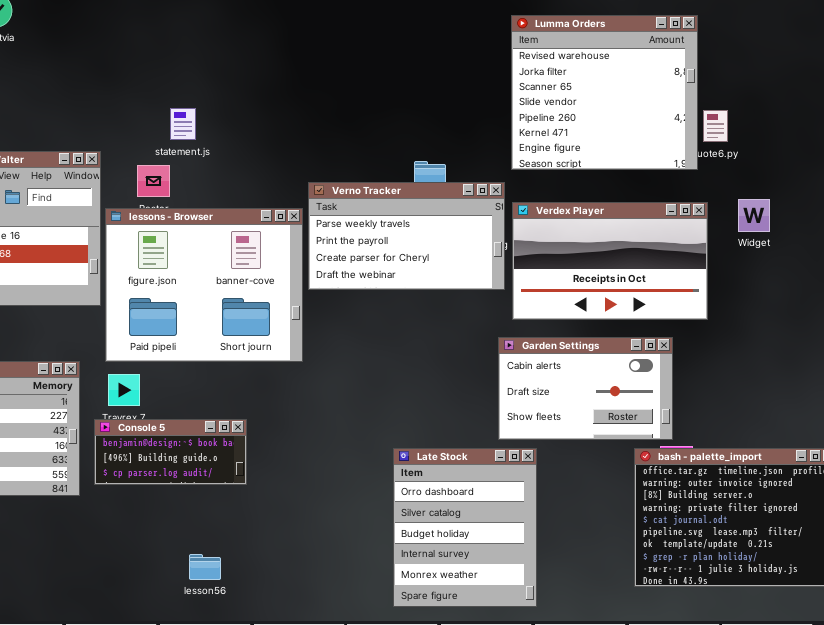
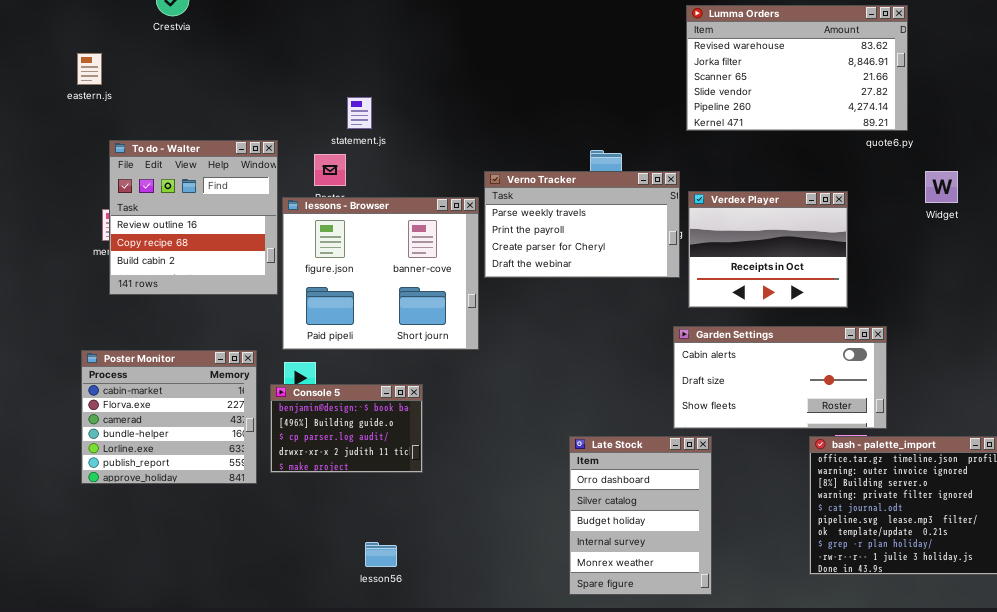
Lumma Orders: [511,15,698,170] -> [686,5,908,131], resized
Widget: [738,199,770,232] -> [925,171,958,203], moved
Verdex Player: [512,202,708,320] -> [688,191,848,308], resized
Garden Settings: [498,337,673,440] -> [673,326,887,429], resized
Console 5: [94,419,247,485] -> [270,384,423,473], resized

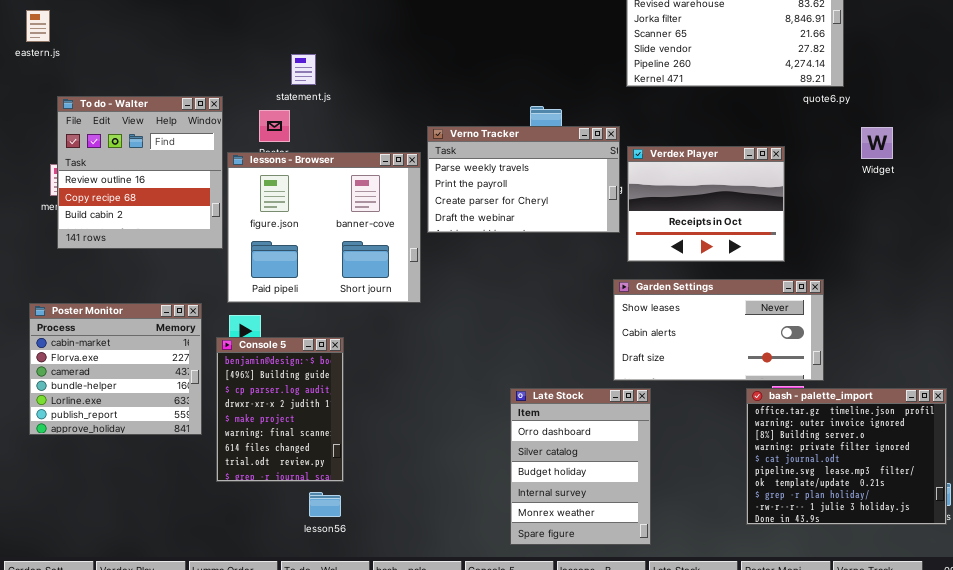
Garden Settings: [673,326,887,429] -> [613,279,824,381], scrolled up 1 row
Console 5: [270,384,423,473] -> [216,337,344,482], resized

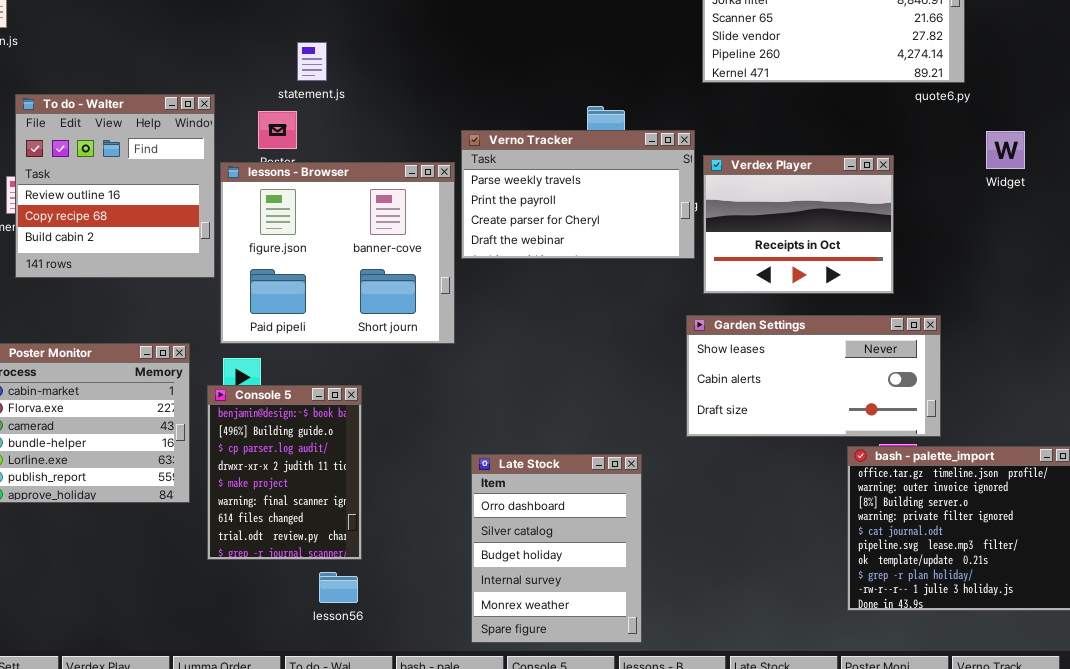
Late Stock: [510,388,651,545] -> [471,454,642,643], moved

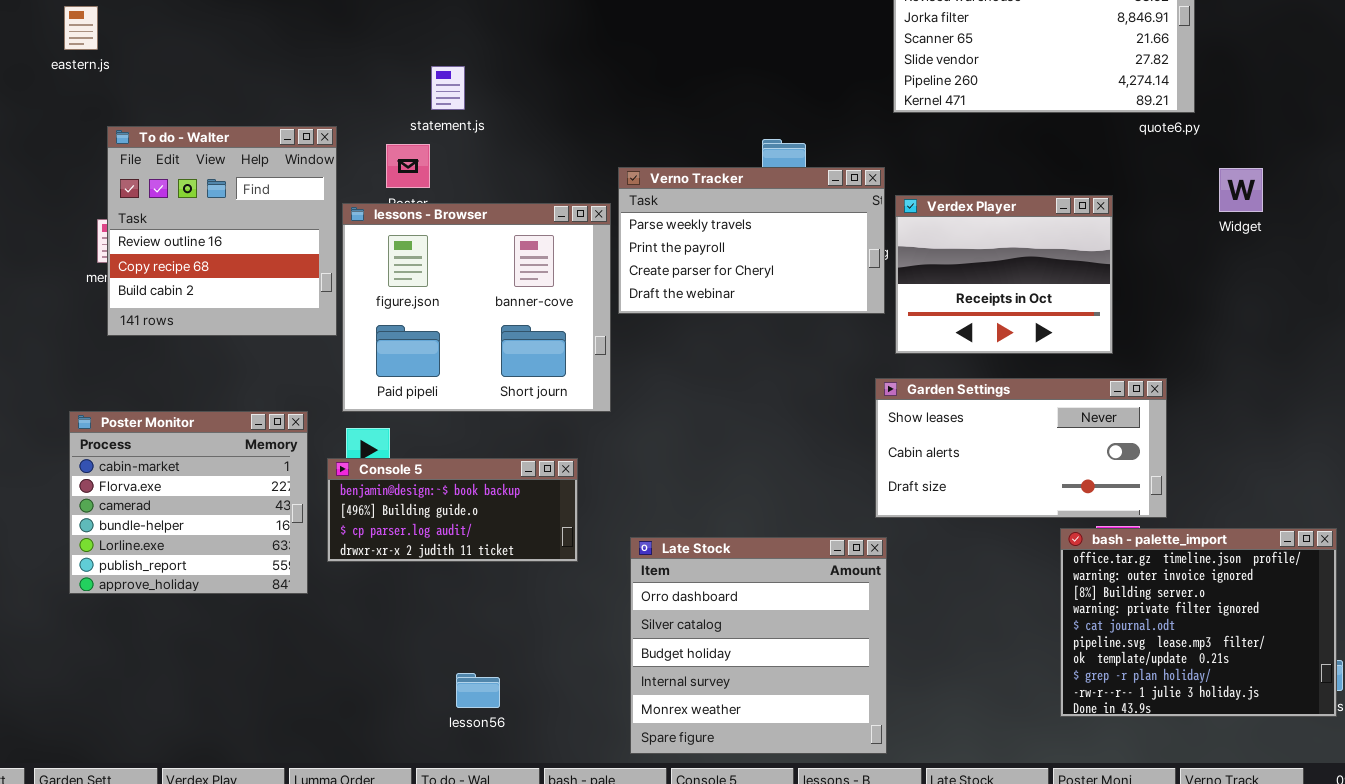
Console 5: [207,385,362,560] -> [327,458,578,562], resized
Late Stock: [471,454,642,643] -> [630,537,887,754], resized

